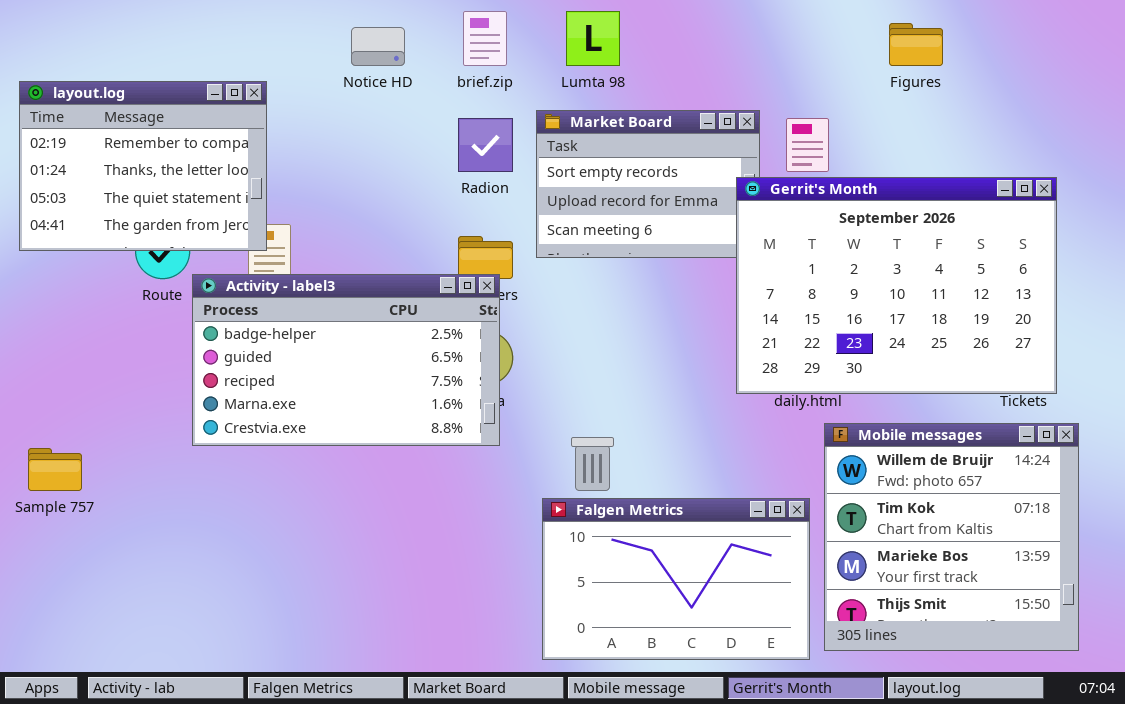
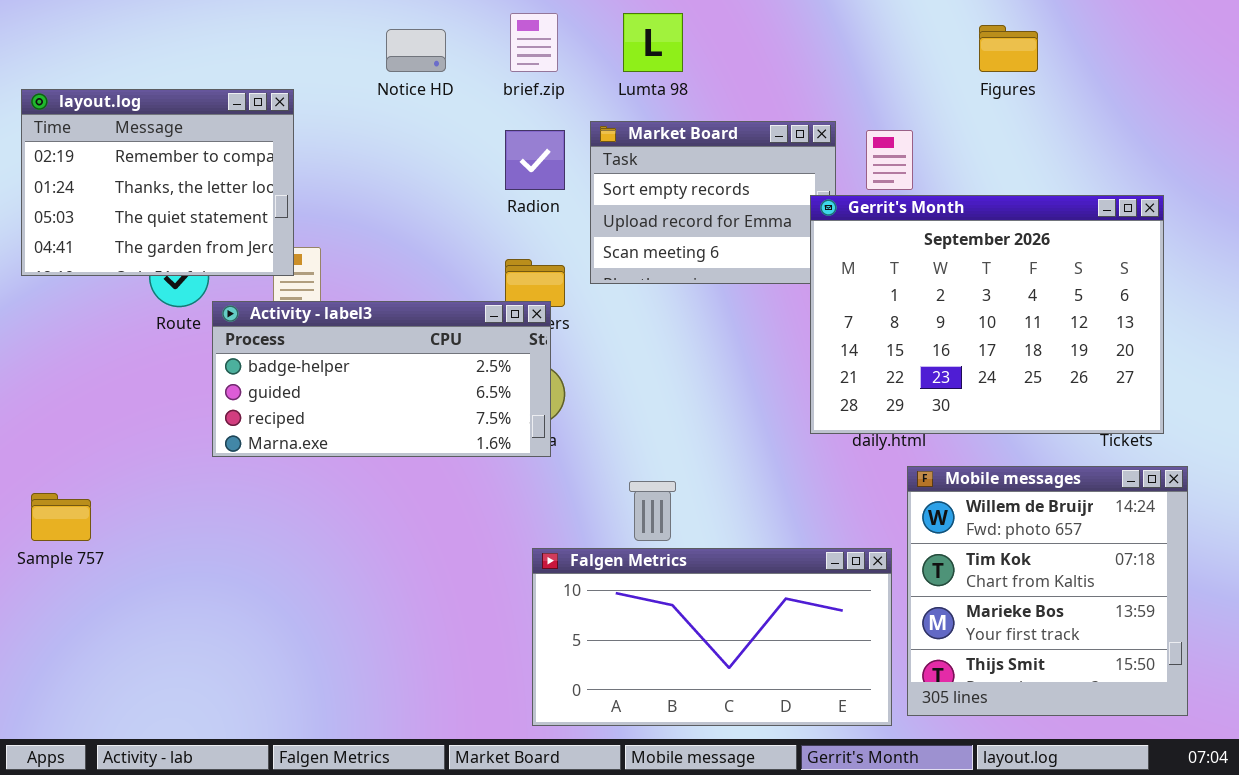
Activity - label3: [192,274,500,446] -> [212,301,551,457], resized
Falgen Metrics: [542,498,810,660] -> [532,548,892,726], resized

